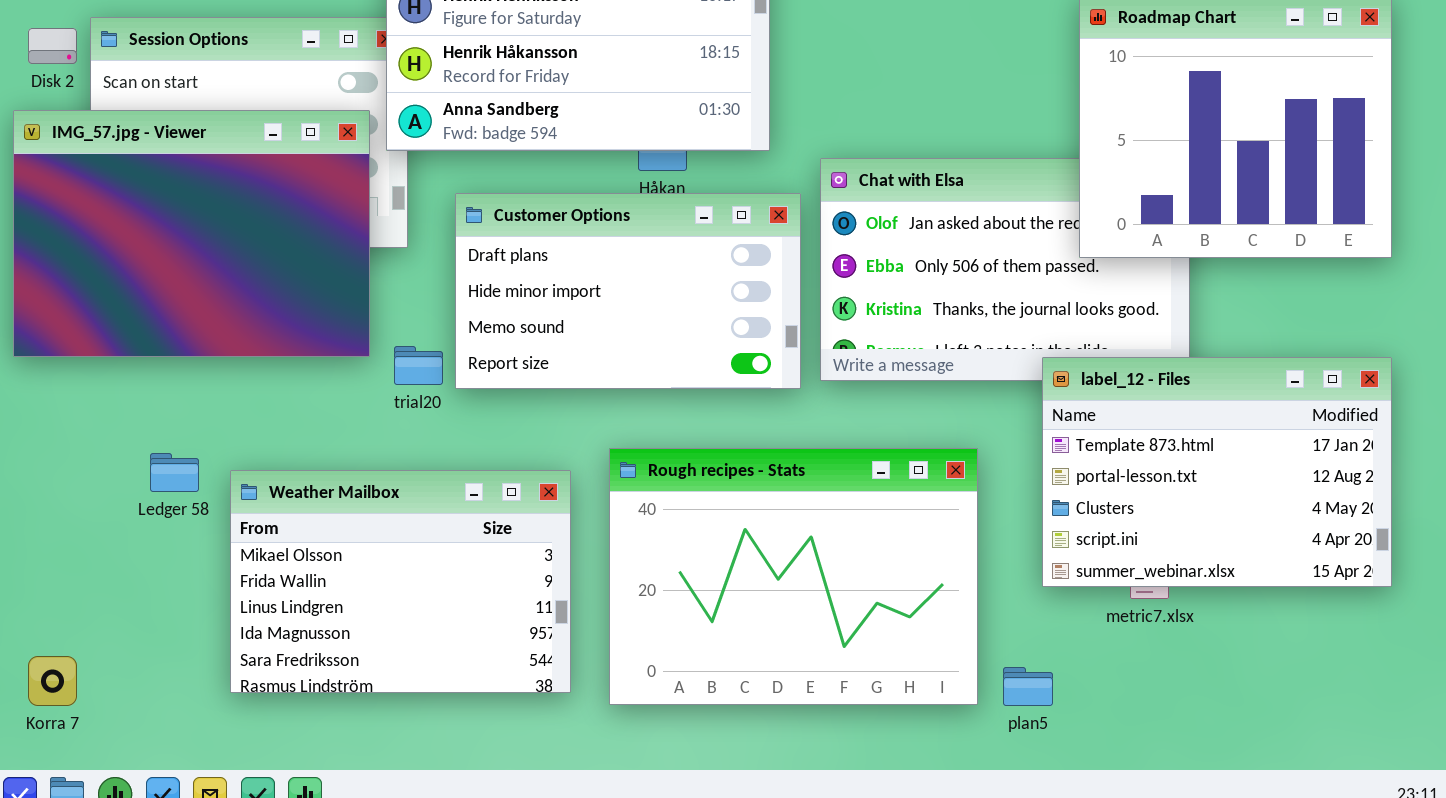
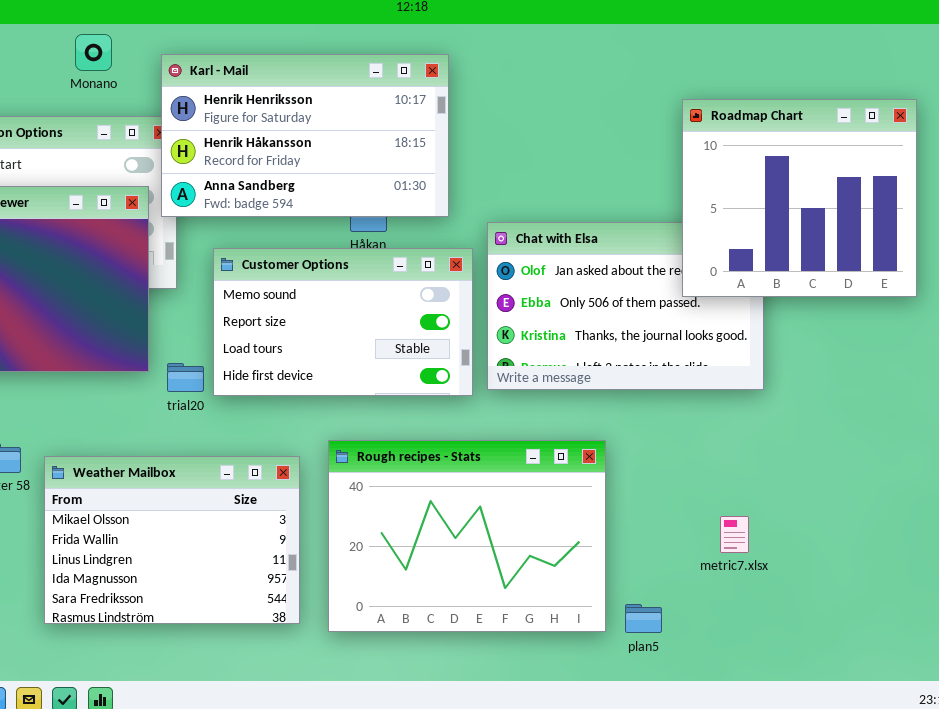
Customer Options: [455,193,801,389] -> [213,248,473,396], scrolled down 2 rows
label_12 - Files: [1042,357,1392,587] -> none, closed

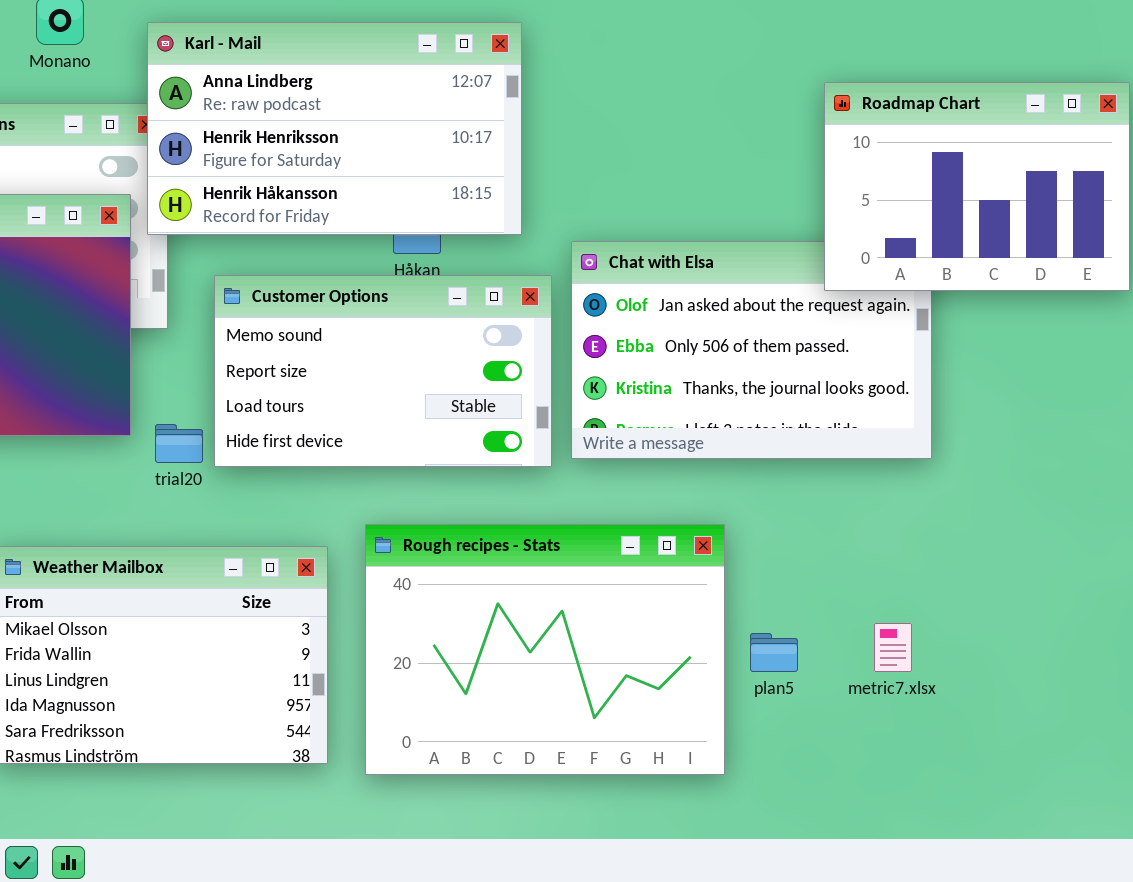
Karl - Mail: [161,54,449,217] -> [147,22,522,235], scrolled up 1 row
Roadmap Chart: [682,99,917,297] -> [824,82,1130,291], resized
plan5: [625,604,662,633] -> [750,633,798,672], moved

